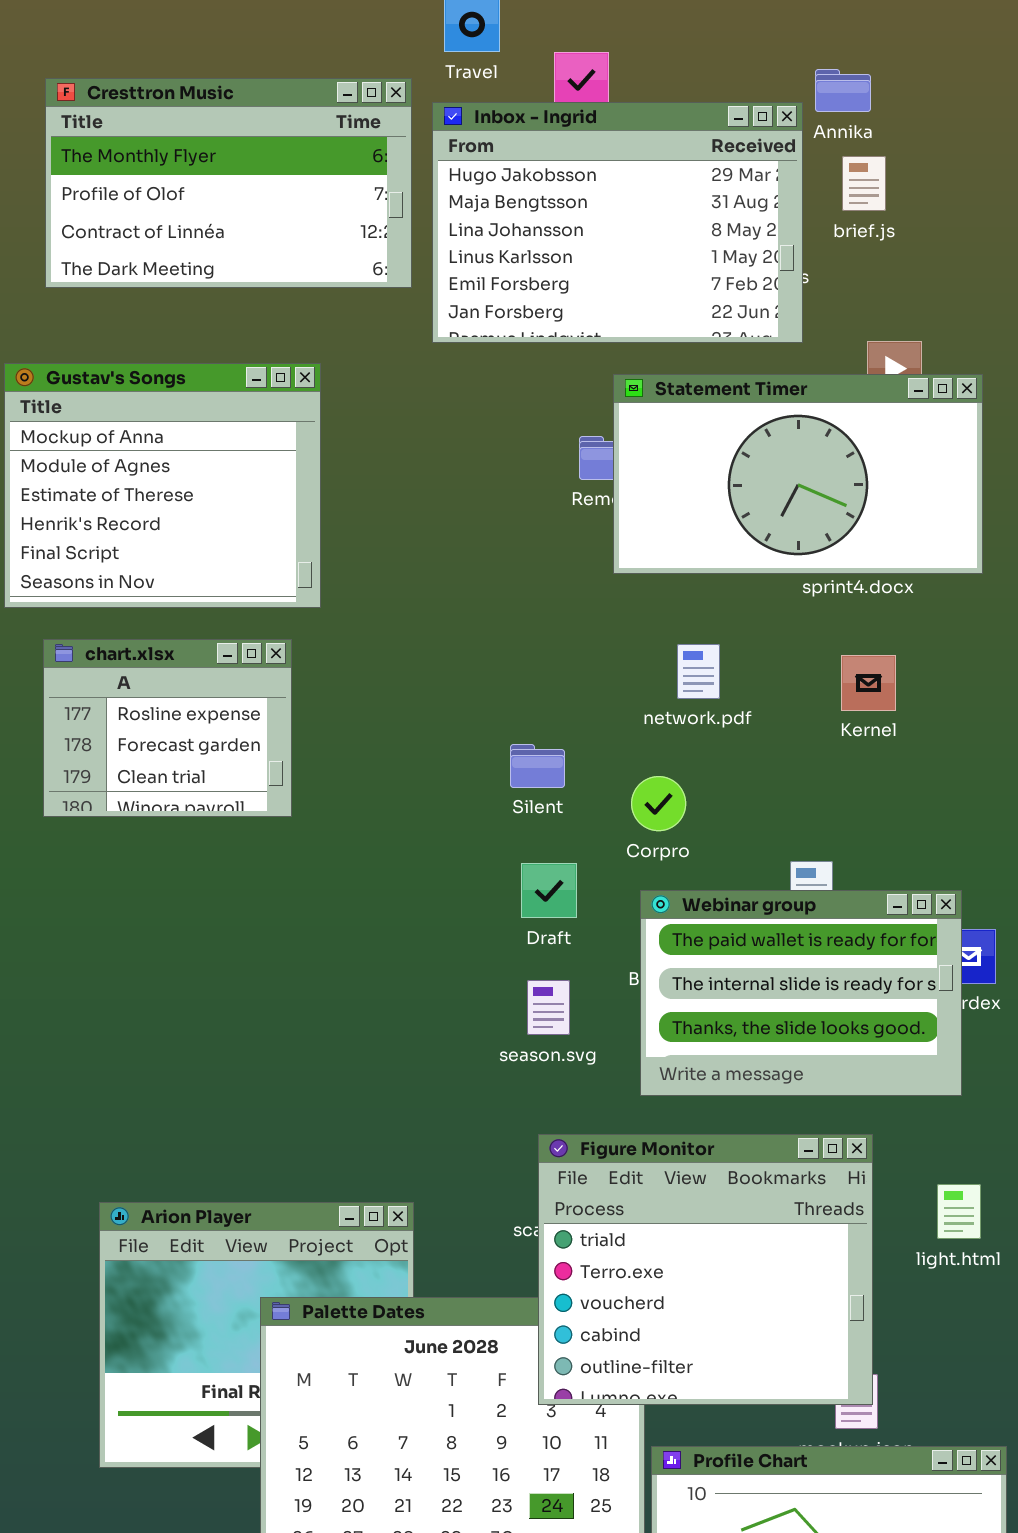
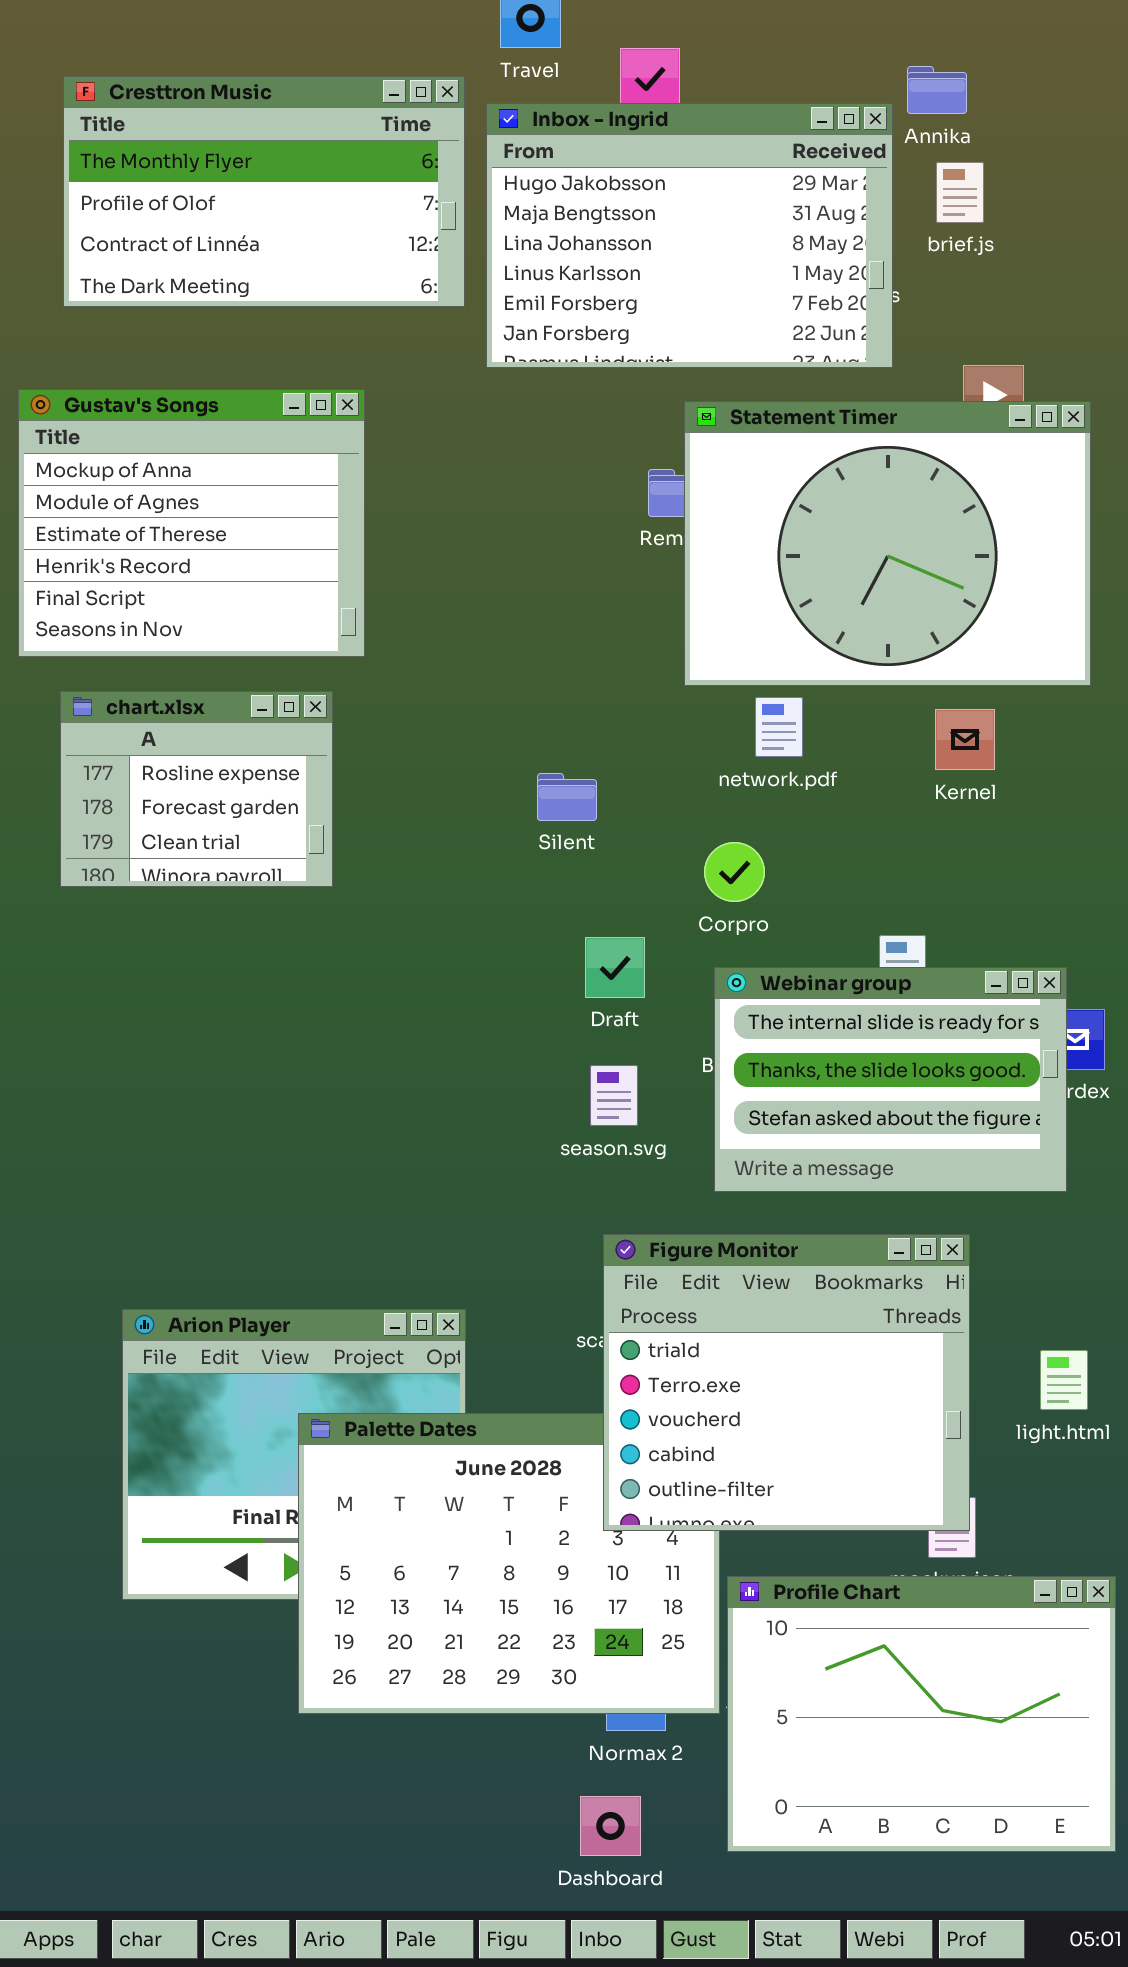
Statement Timer: [613,374,983,574] -> [684,401,1091,686], resized
Silent: [510,744,565,788] -> [537,773,597,821], moved
Webinar group: [640,890,962,1096] -> [714,967,1067,1192], scrolled down 1 row
light.html: [937,1184,981,1239] -> [1040,1350,1088,1410], moved

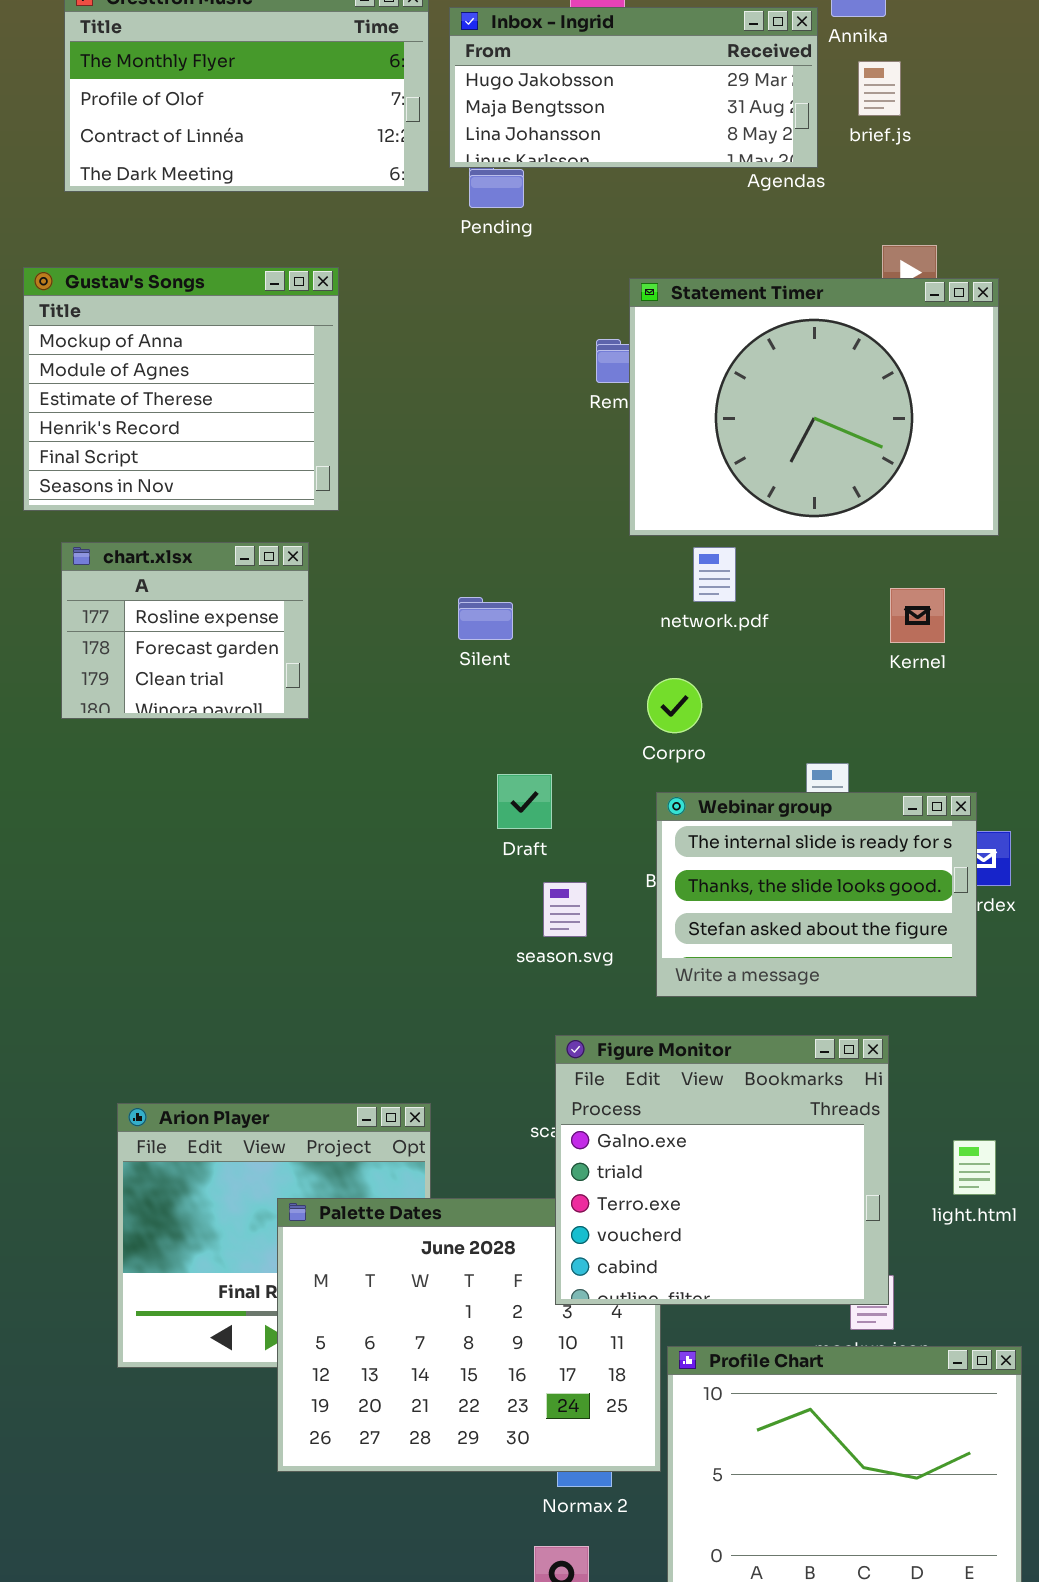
Inbox - Ingrid: [486,103,893,368] -> [449,7,818,168], resized
Kernel: [935,709,995,770] -> [890,588,945,643], moved
Silent: [537,773,597,821] -> [458,597,513,640], moved
Draft: [585,937,645,998] -> [497,774,552,829], moved
Figure Monitor: [603,1234,970,1531] -> [555,1035,889,1305], scrolled up 1 row

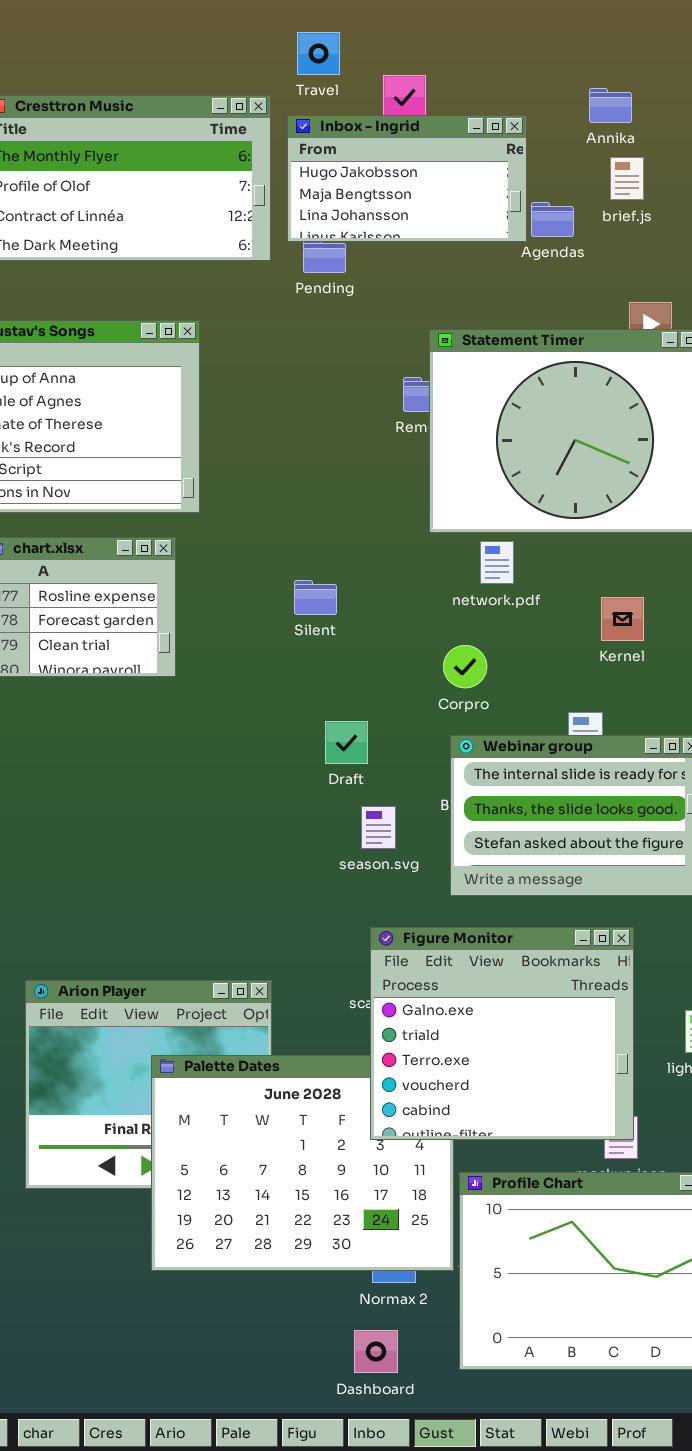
Inbox - Ingrid: [449,7,818,168] -> [287,115,527,242], resized
Kernel: [890,588,945,643] -> [601,597,644,641], moved

